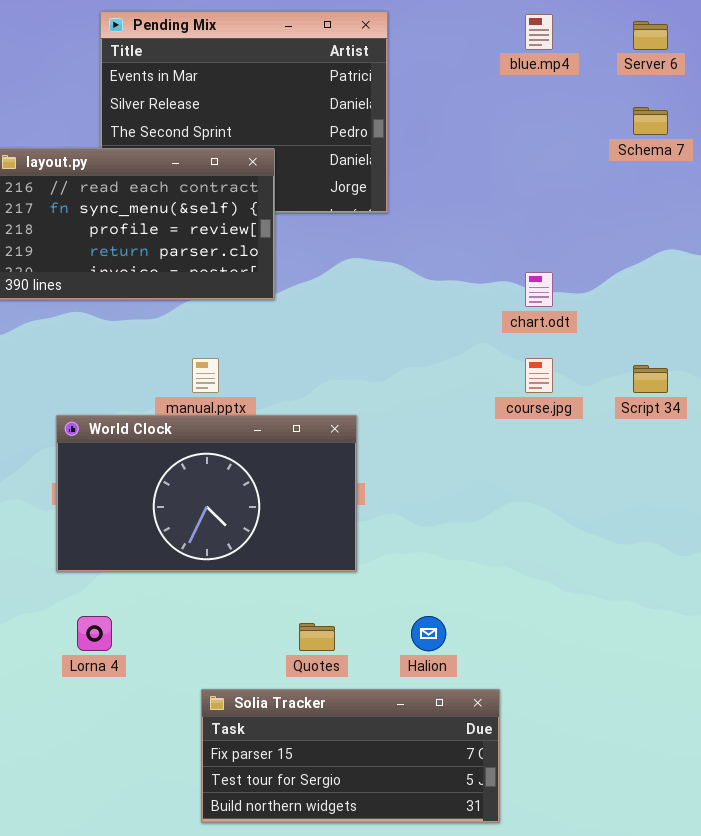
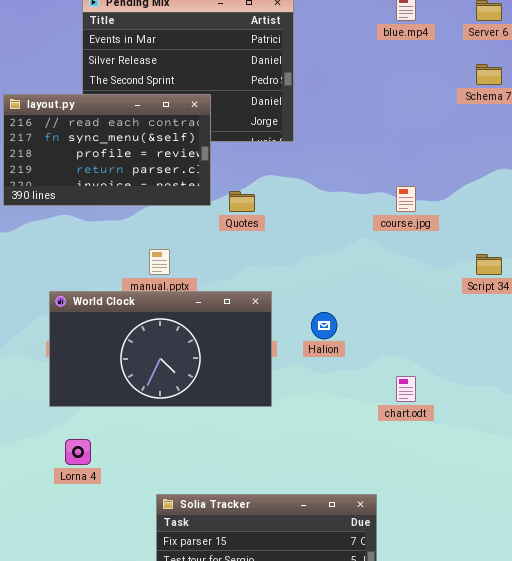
chart.odt: [525,272,553,307] -> [396,376,416,402], moved
course.jpg: [525,358,553,393] -> [396,186,416,212], moved
Halion: [411,616,446,651] -> [311,312,337,339], moved
Quotes: [299,623,335,651] -> [229,191,255,212], moved

